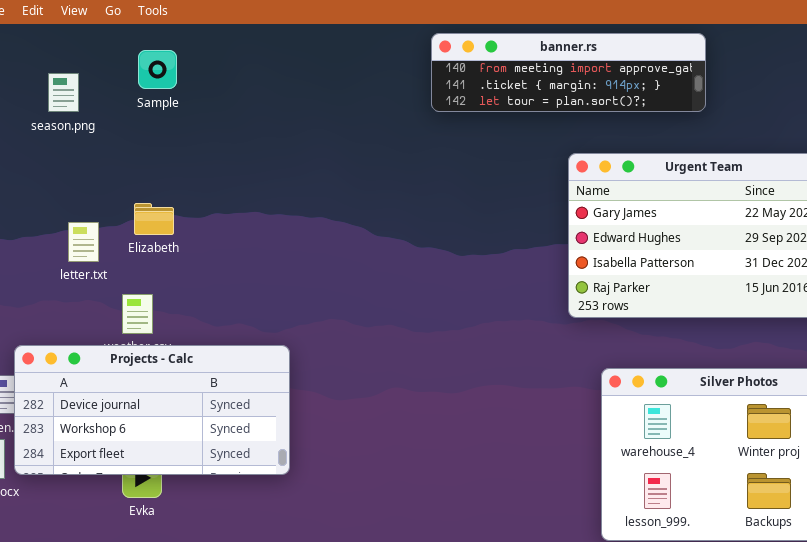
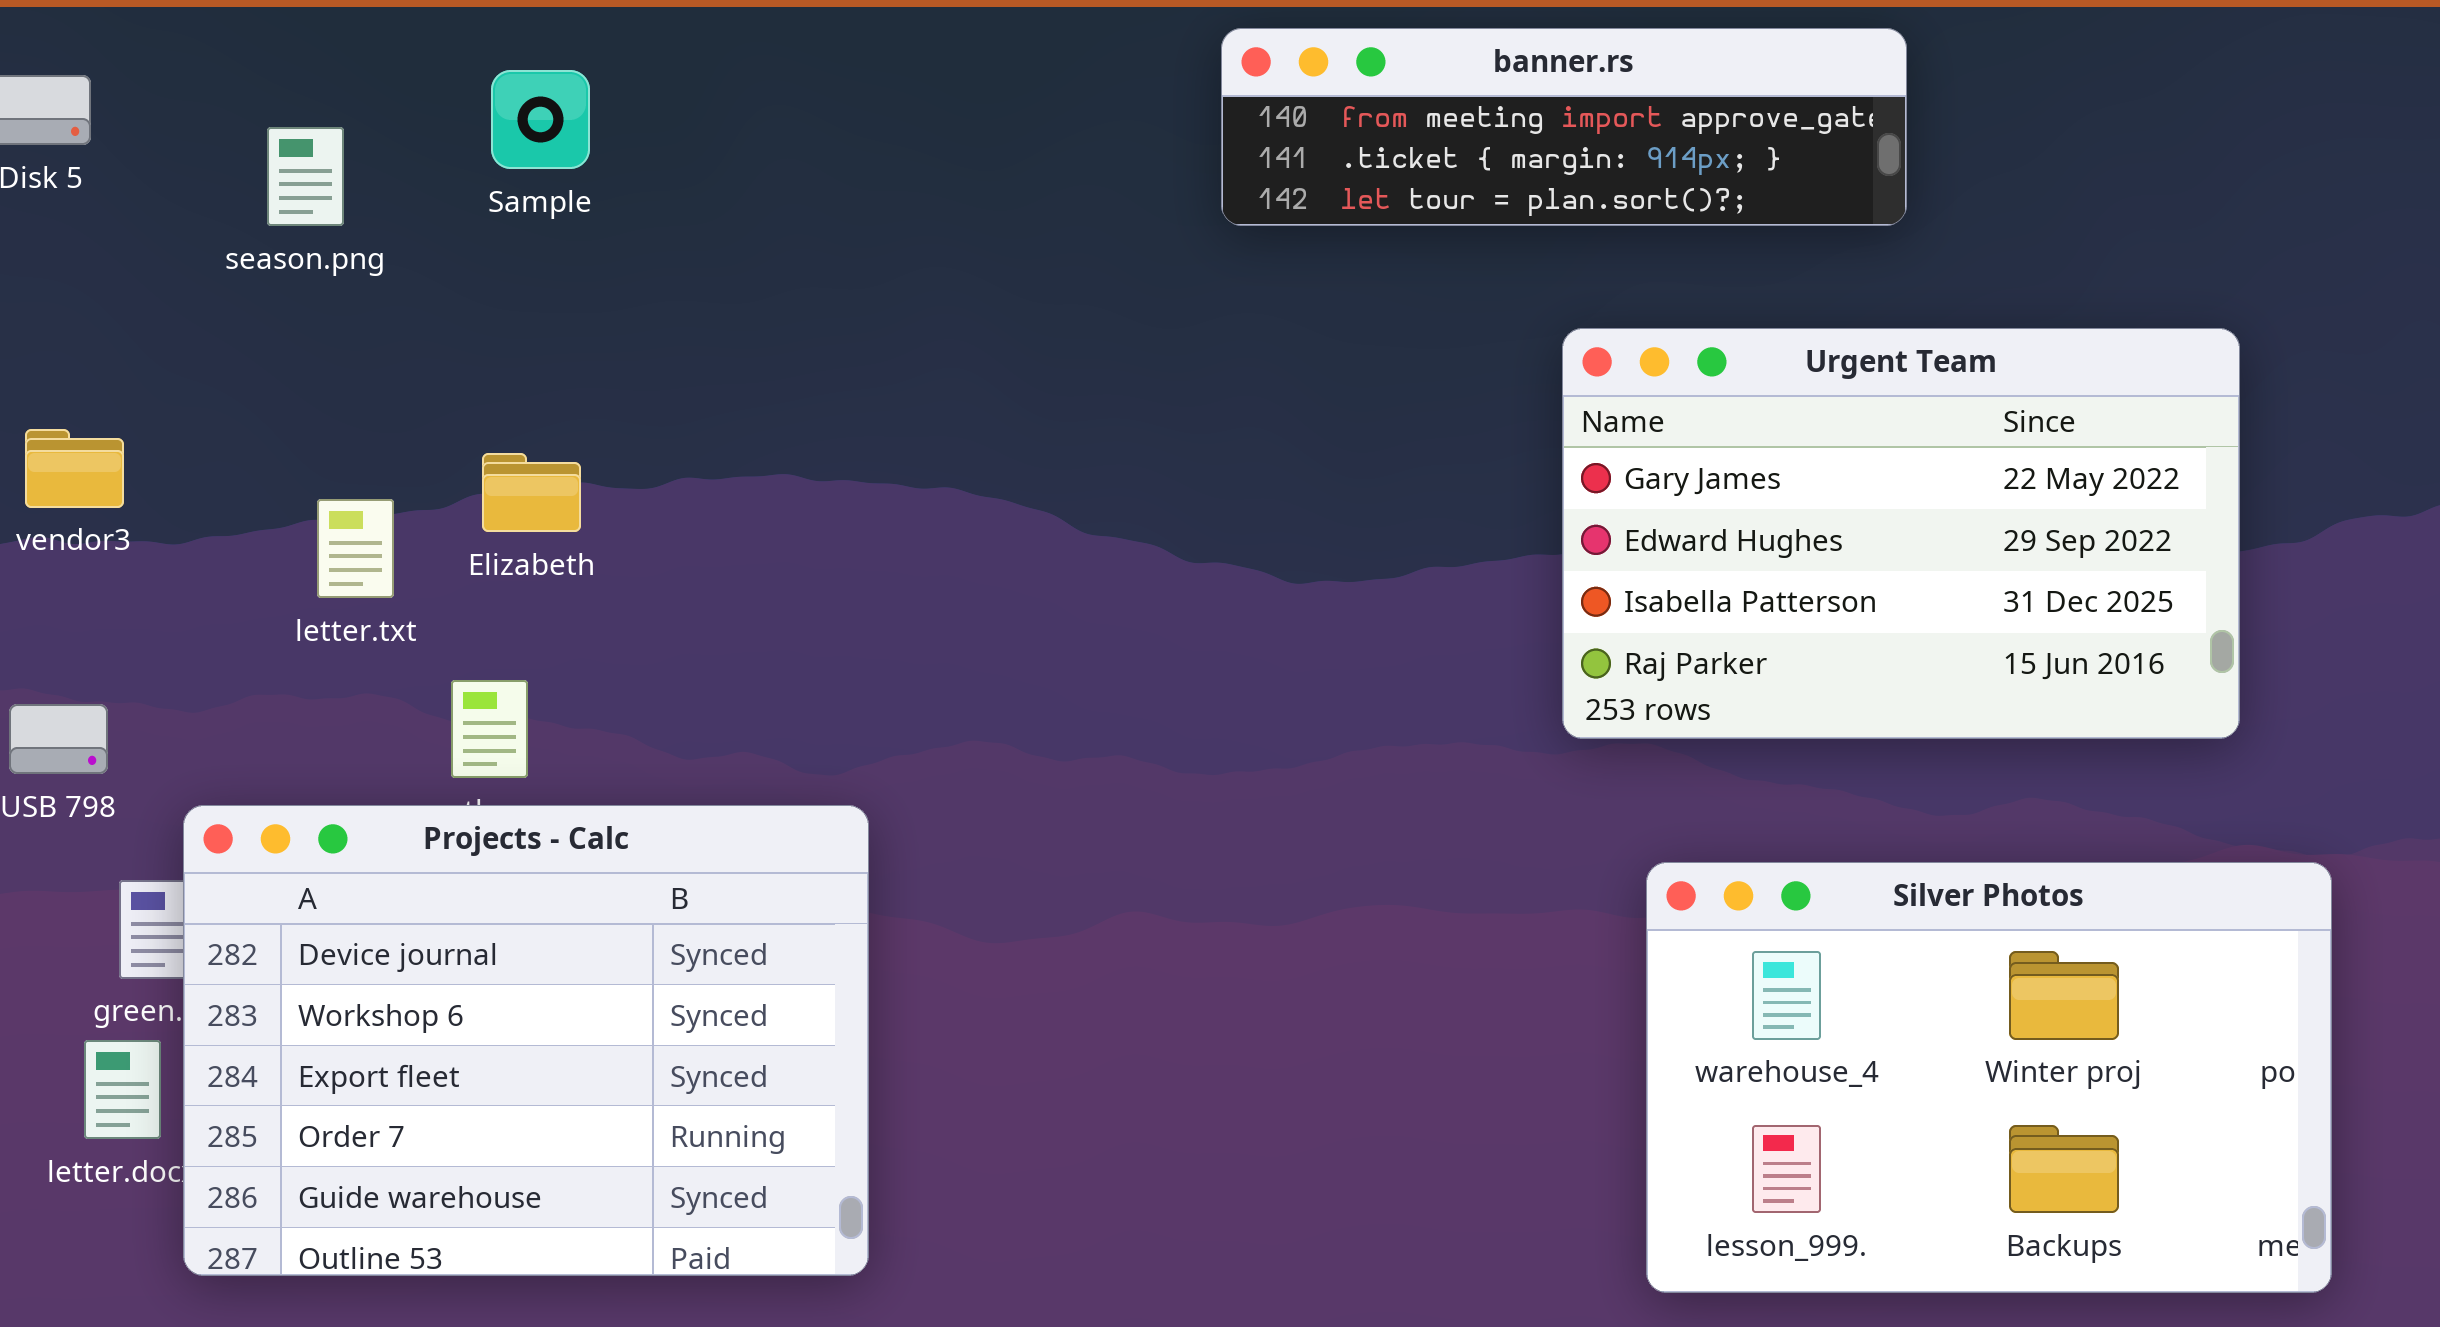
Projects - Calc: [14,345,290,475] -> [183,805,869,1276], resized

